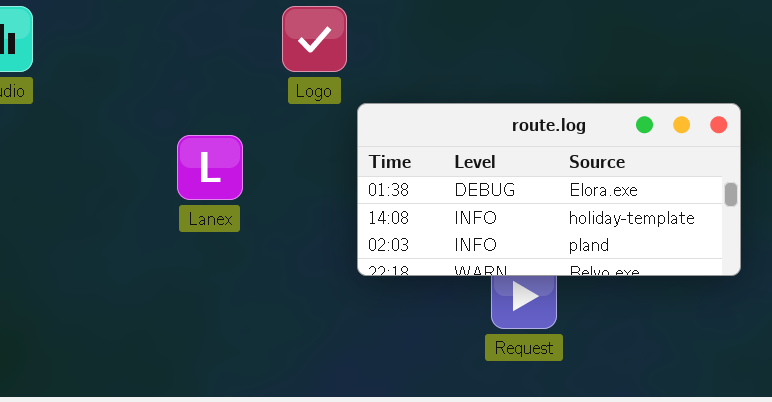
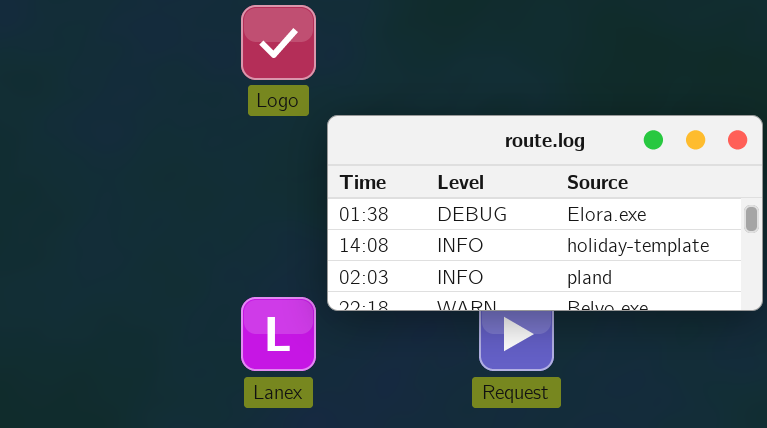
Lanex: [177,135,243,200] -> [241,297,316,371], moved

